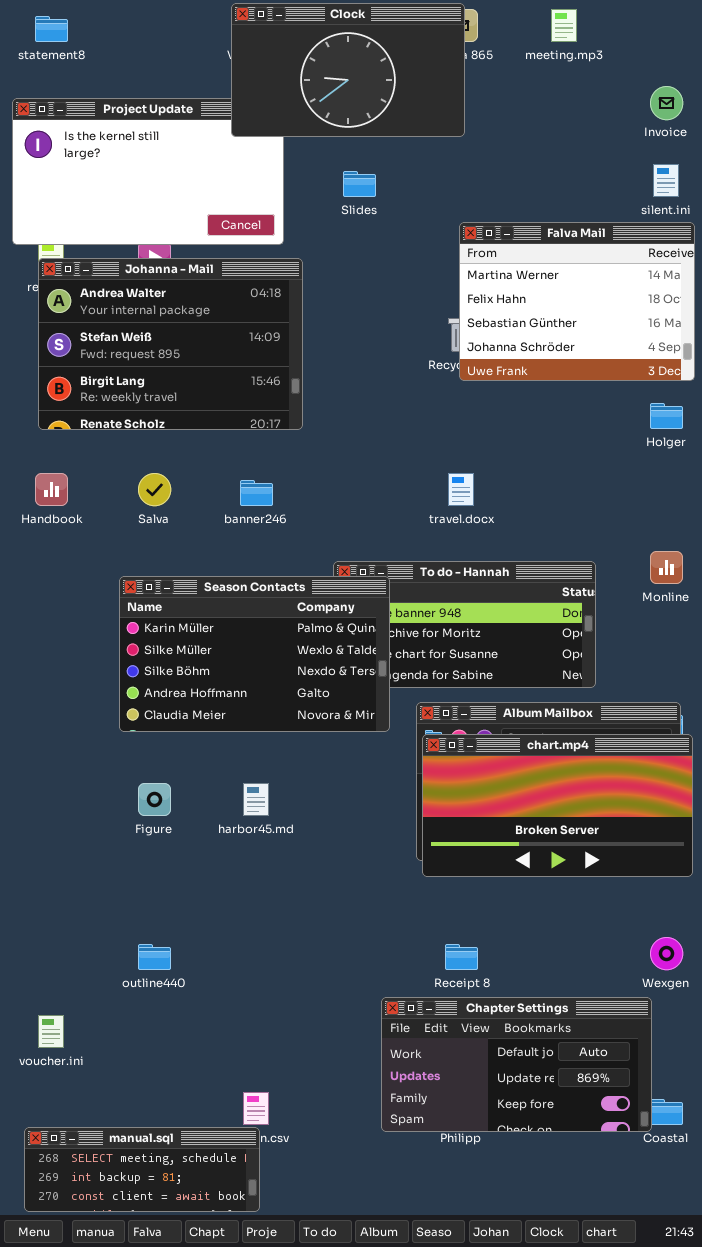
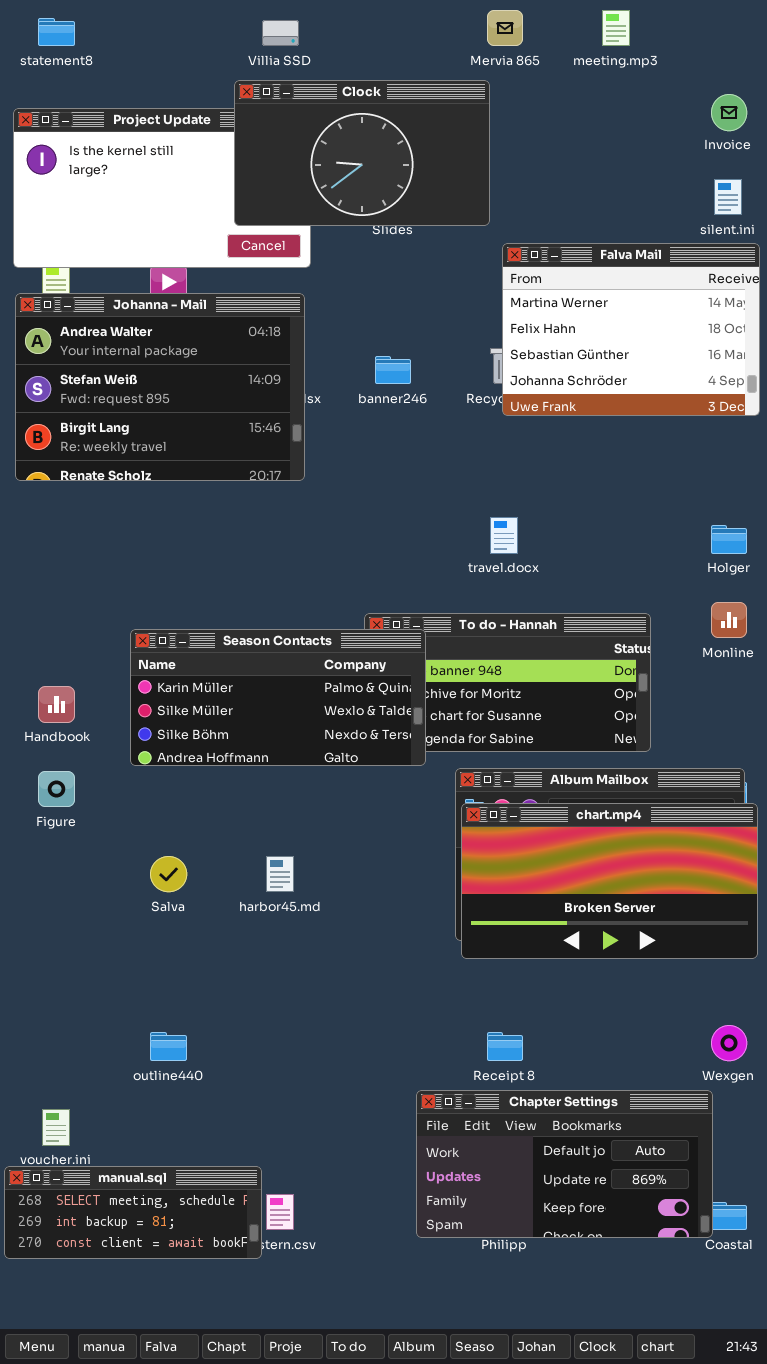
Clock: [231,3,465,137] -> [234,80,490,226], moved
Johanna - Mail: [38,258,303,430] -> [15,293,305,481], moved
Holger: [650,403,683,429] -> [711,525,747,554], moved
Handbook: [35,473,68,506] -> [38,686,75,723], moved
Salva: [138,473,171,506] -> [150,856,187,892], moved
banner246: [240,480,273,506] -> [375,356,411,384], moved
Season Contacts: [119,576,390,732] -> [130,629,426,766], resized
Figure: [138,783,171,816] -> [38,771,75,807], moved
manual.sql: [24,1127,260,1212] -> [4,1166,262,1259], moved

